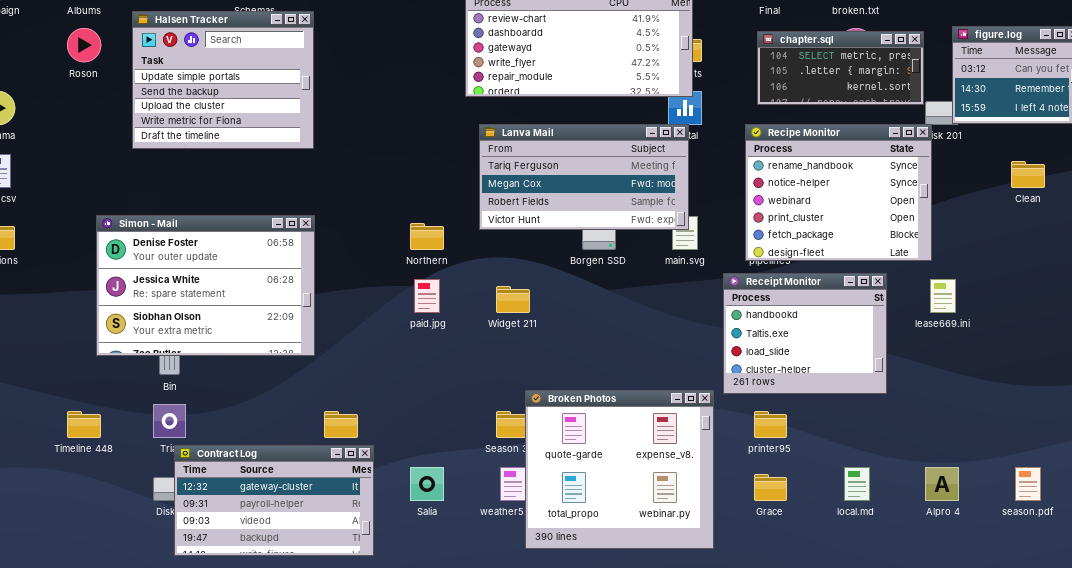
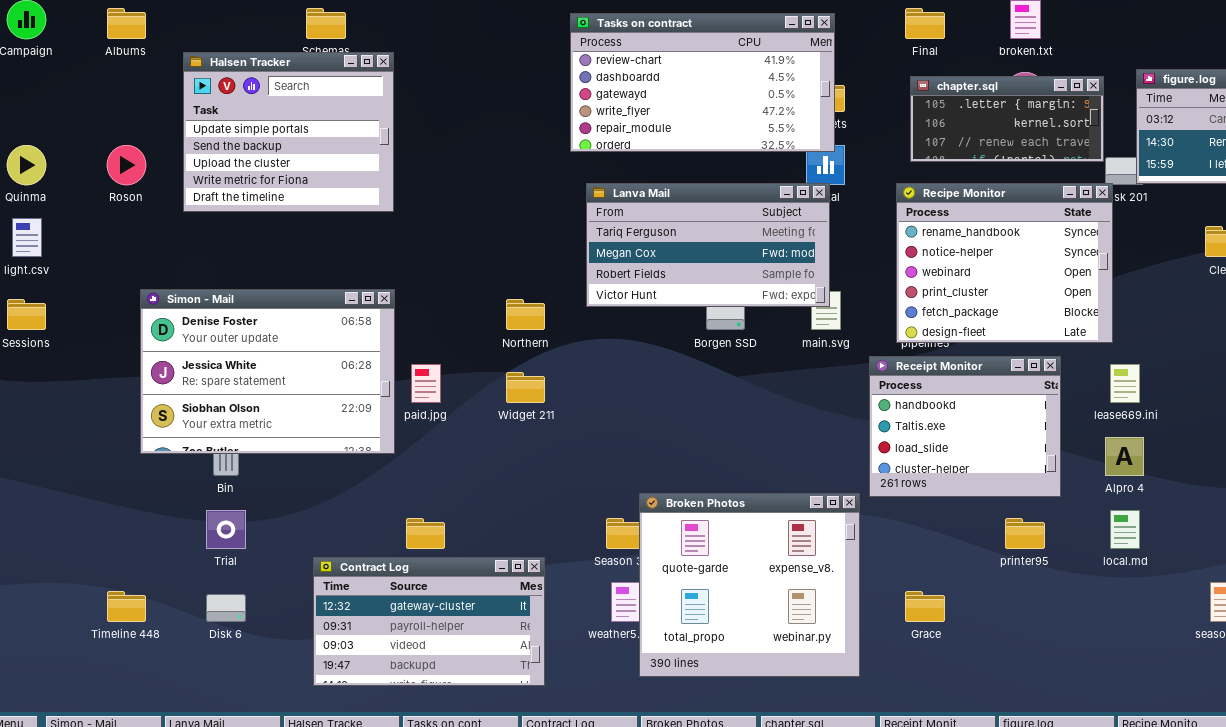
Roson: [67,28,101,62] -> [107,145,146,185], moved
chapter.sql: [757,31,924,105] -> [910,76,1104,162], scrolled down 1 row
paid.jpg: [414,279,440,313] -> [411,364,441,403], moved
Widget 211: [496,286,530,313] -> [506,372,545,403], moved
Timeline 448: [67,411,101,438] -> [107,591,146,622], moved
printer95: [754,411,787,438] -> [1005,518,1045,549], moved
Contract Log: [174,445,374,556] -> [313,557,545,686], moved
local.md: [844,467,870,501] -> [1110,510,1140,549], moved
Alpro 4: [925,467,959,501] -> [1105,437,1144,476], moved

